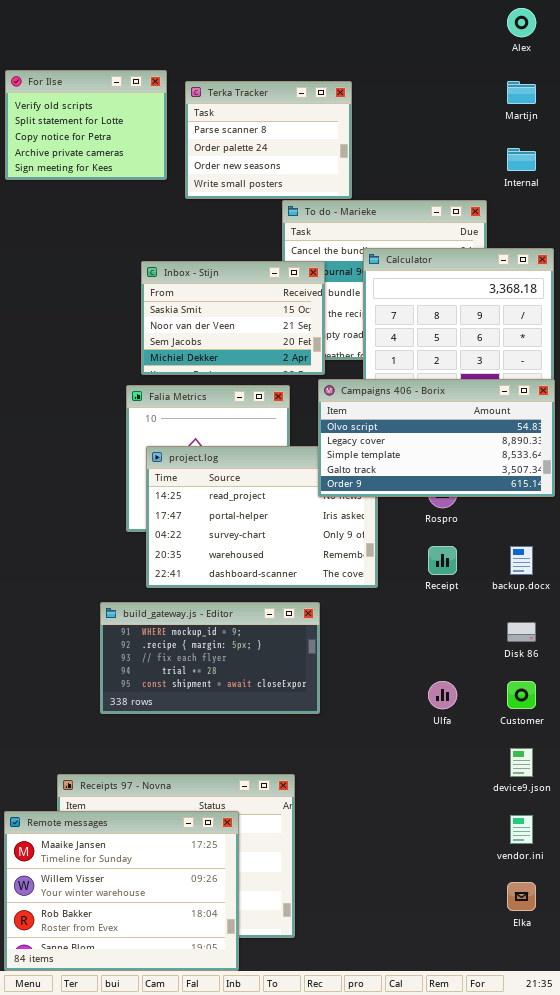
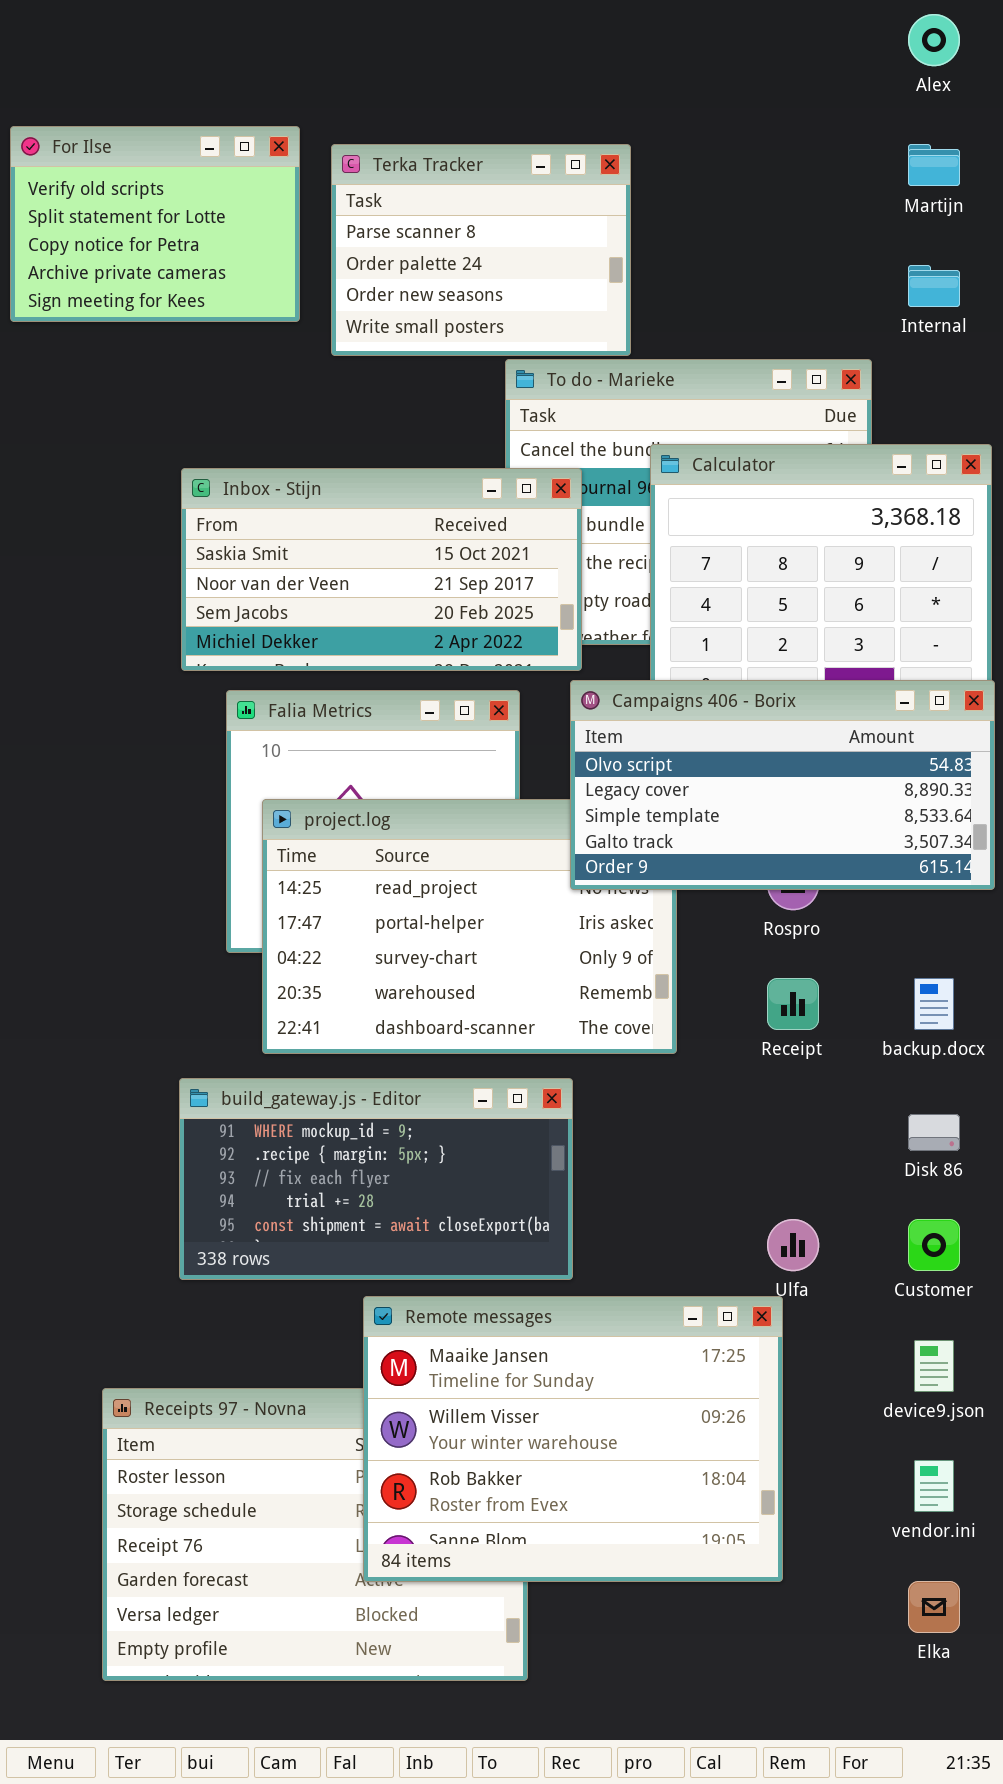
Inbox - Stijn: [141,261,325,375] -> [181,468,582,671], resized
Remote messages: [4,811,239,971] -> [363,1296,783,1582], moved

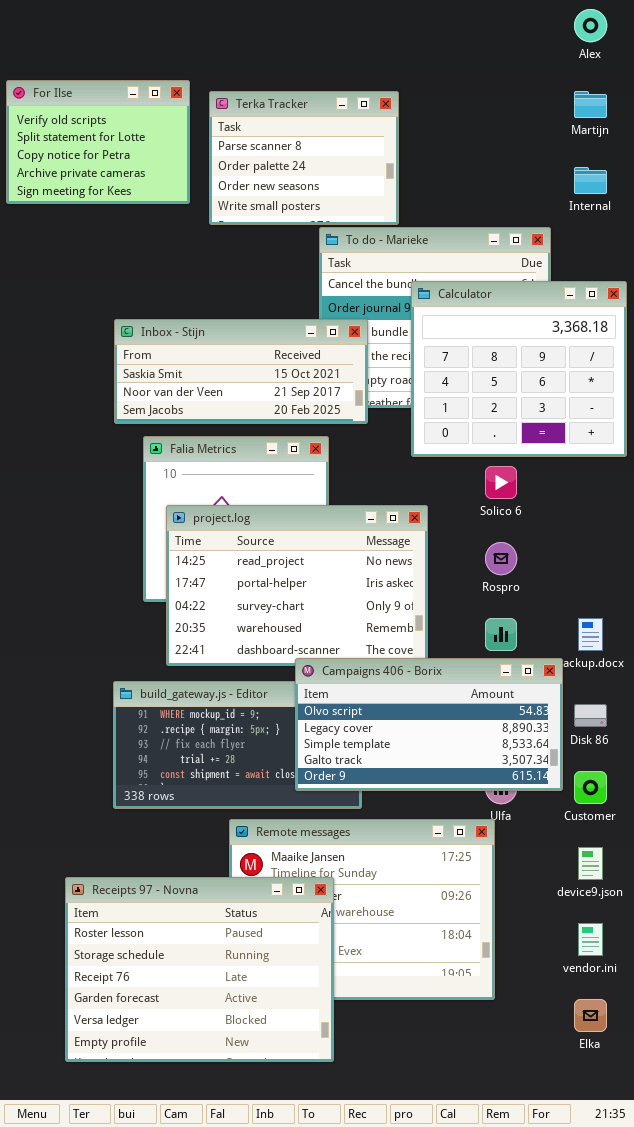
Inbox - Stijn: [181,468,582,671] -> [114,319,368,424], resized
Campaigns 406 - Borix: [570,680,995,890] -> [295,658,563,791], moved
Receipts 97 - Novna: [102,1388,528,1681] -> [65,877,334,1062], raised

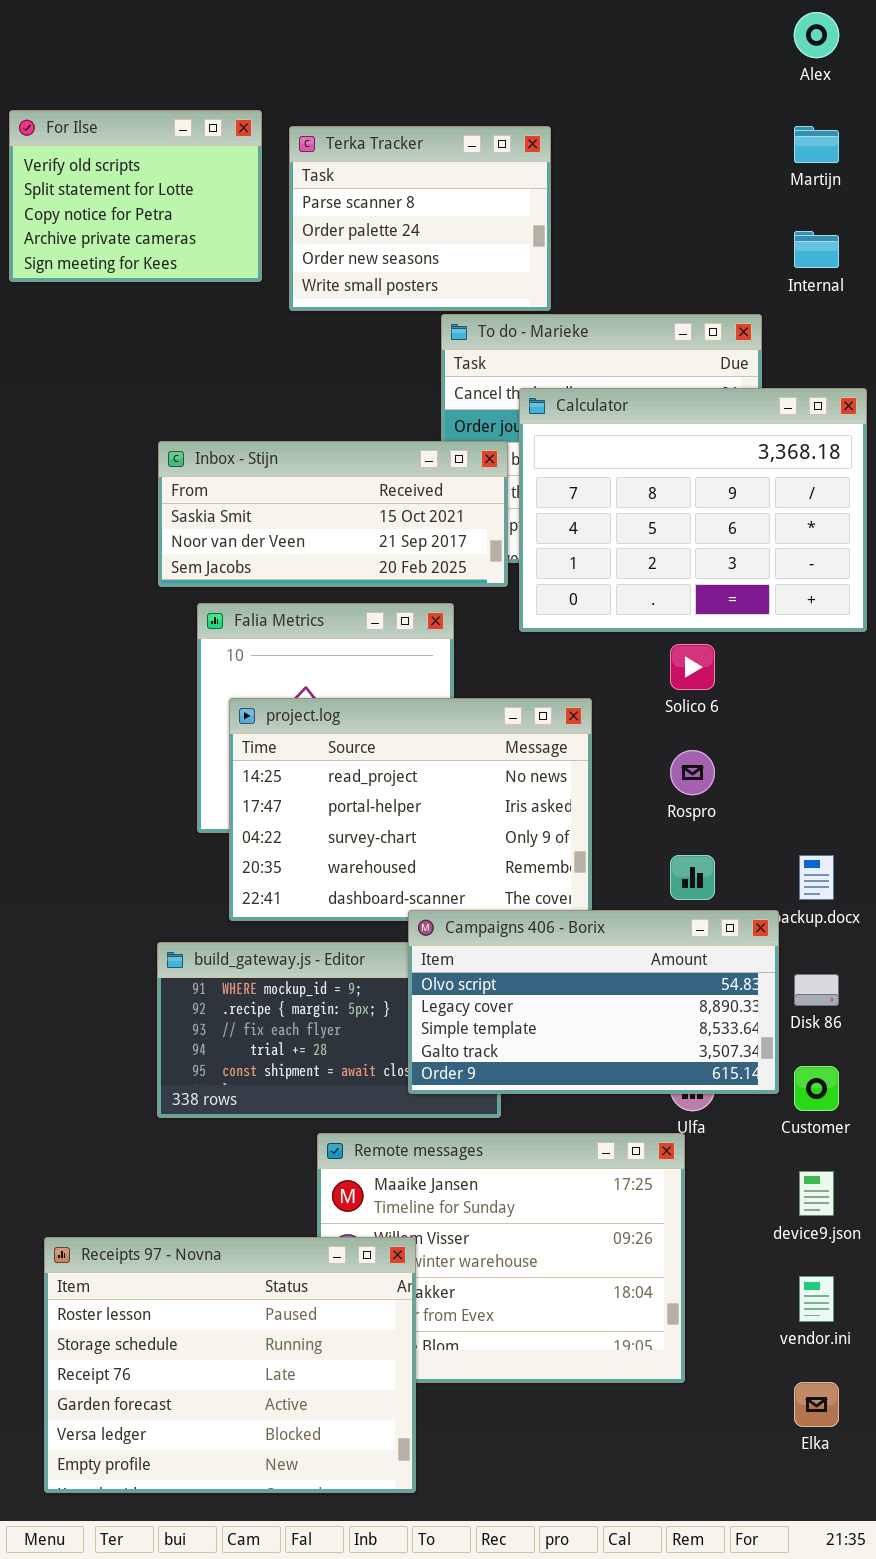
Calculator: [411,281,627,457] -> [519,388,867,632], resized
Receipts 97 - Novna: [65,877,334,1062] -> [44,1237,416,1493], moved

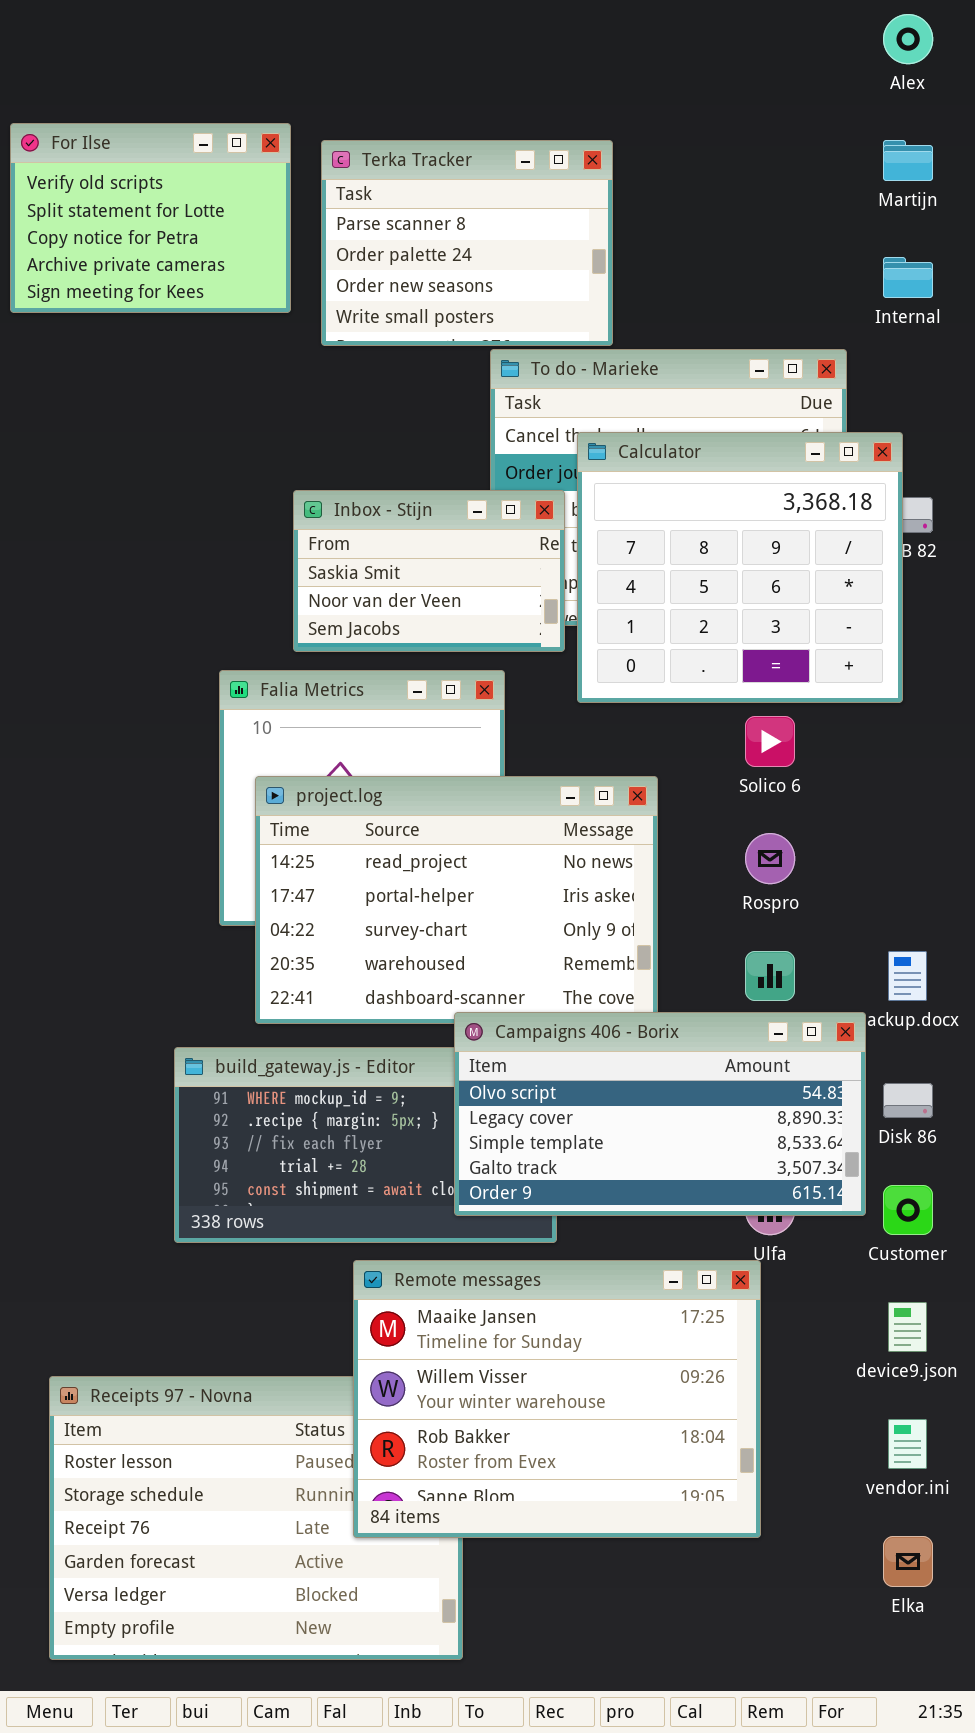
Calculator: [519,388,867,632] -> [577,432,903,703], resized
Inbox - Stijn: [158,441,508,587] -> [293,490,565,652], resized
Remote messages: [317,1133,685,1383] -> [353,1260,761,1538], raised

